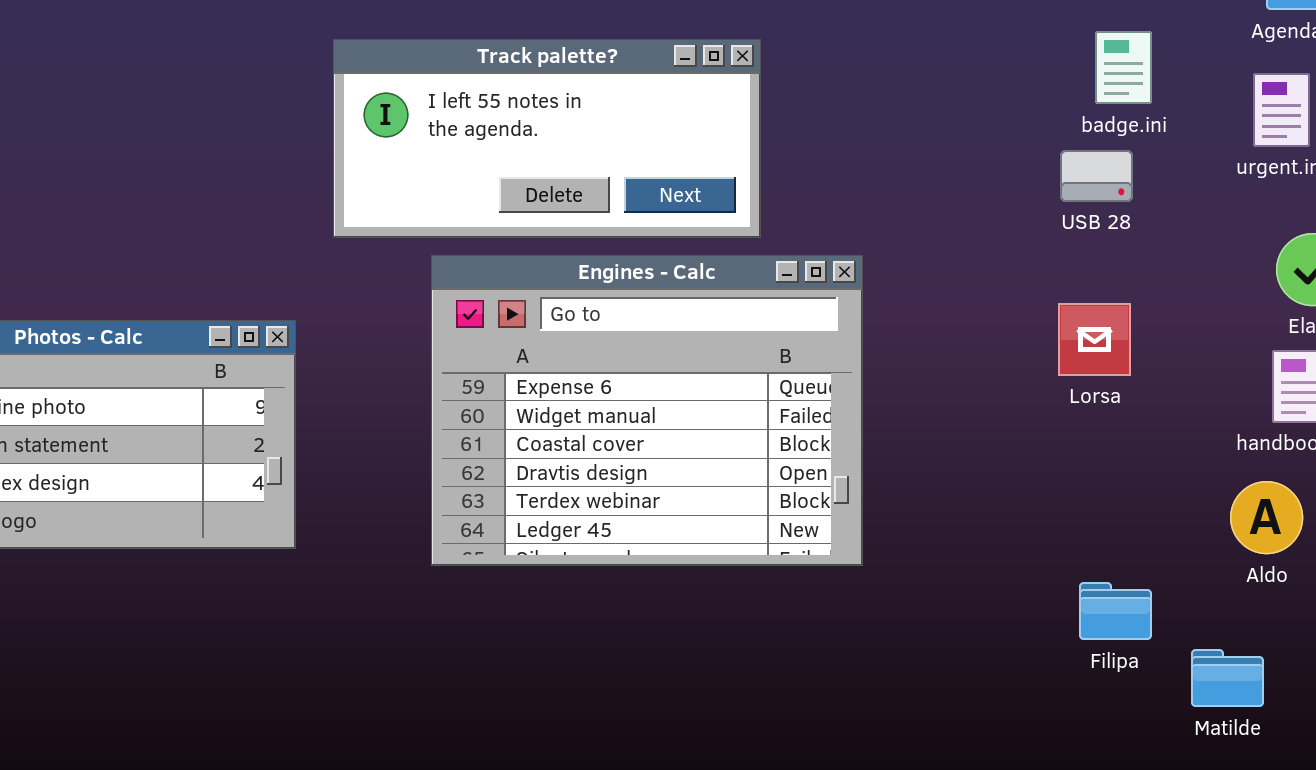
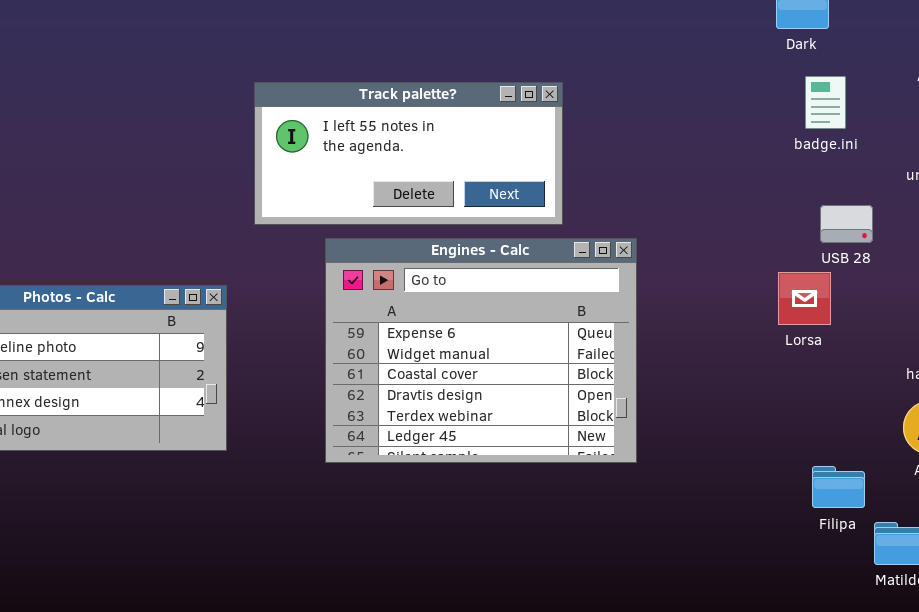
USB 28: [1060,150,1133,202] -> [820,205,873,243], moved
Filipa: [1079,582,1152,640] -> [812,466,865,508], moved

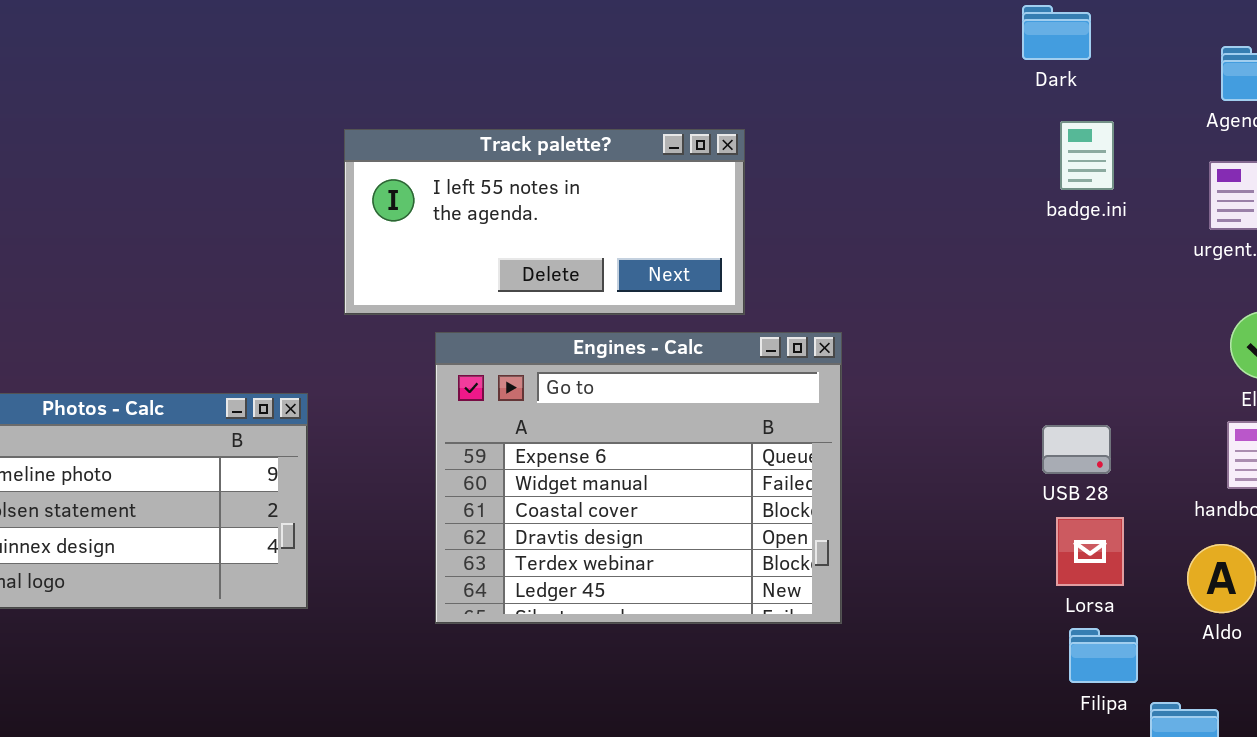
USB 28: [820,205,873,243] -> [1042,425,1111,474], moved
Lorsa: [778,272,831,325] -> [1056,517,1124,586], moved

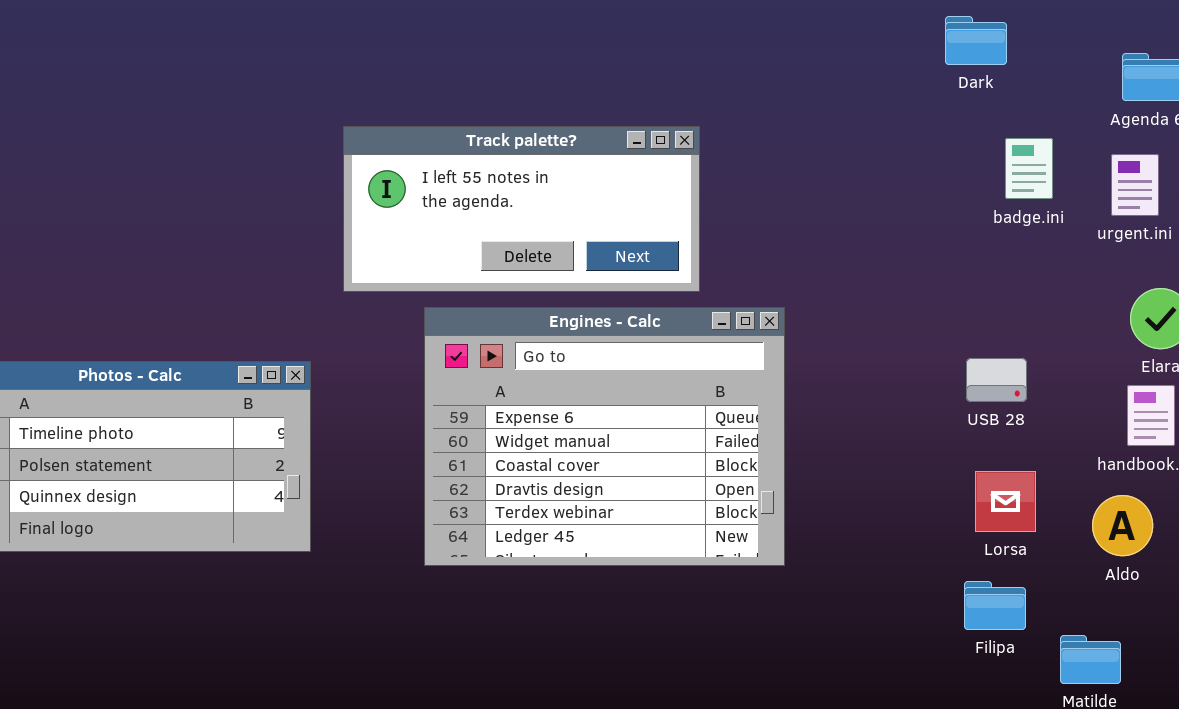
badge.ini: [1060,121,1114,190] -> [1005,138,1053,199], moved
USB 28: [1042,425,1111,474] -> [966,358,1027,402], moved
Filipa: [1069,628,1138,683] -> [964,581,1026,630], moved

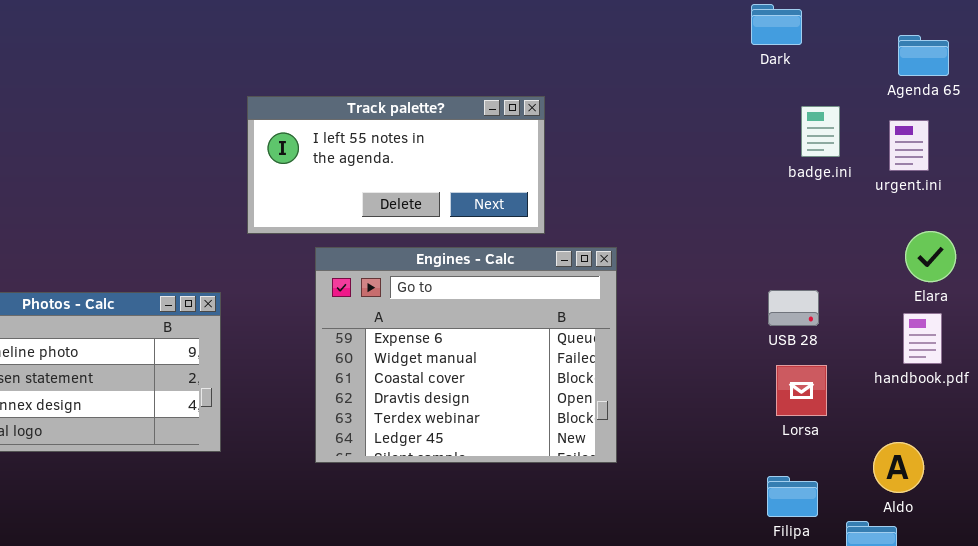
Lorsa: [975,471,1036,532] -> [776,365,827,416], moved
Aldo: [1092,495,1153,556] -> [873,442,924,493], moved

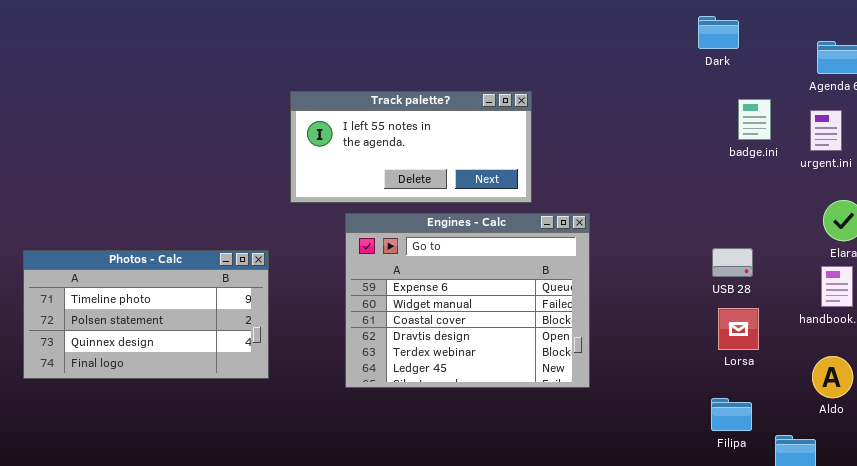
Aldo: [873,442,924,493] -> [812,356,853,398], moved

